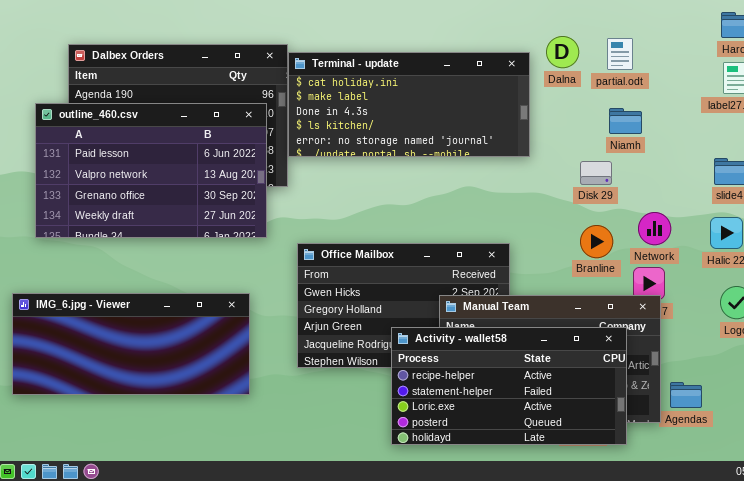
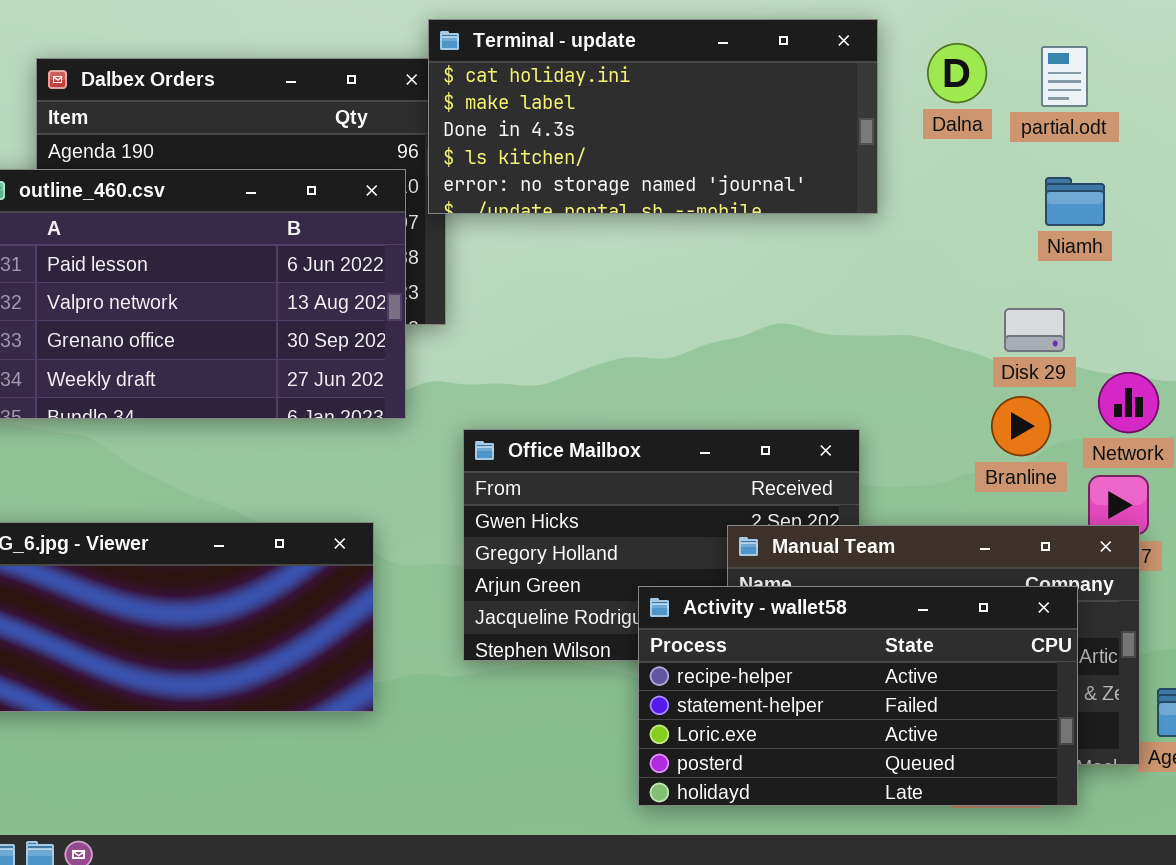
Terminal - update: [288,52,530,157] -> [428,19,878,214], moved
Disk 29: [580,161,612,185] -> [1004,308,1065,352], moved

